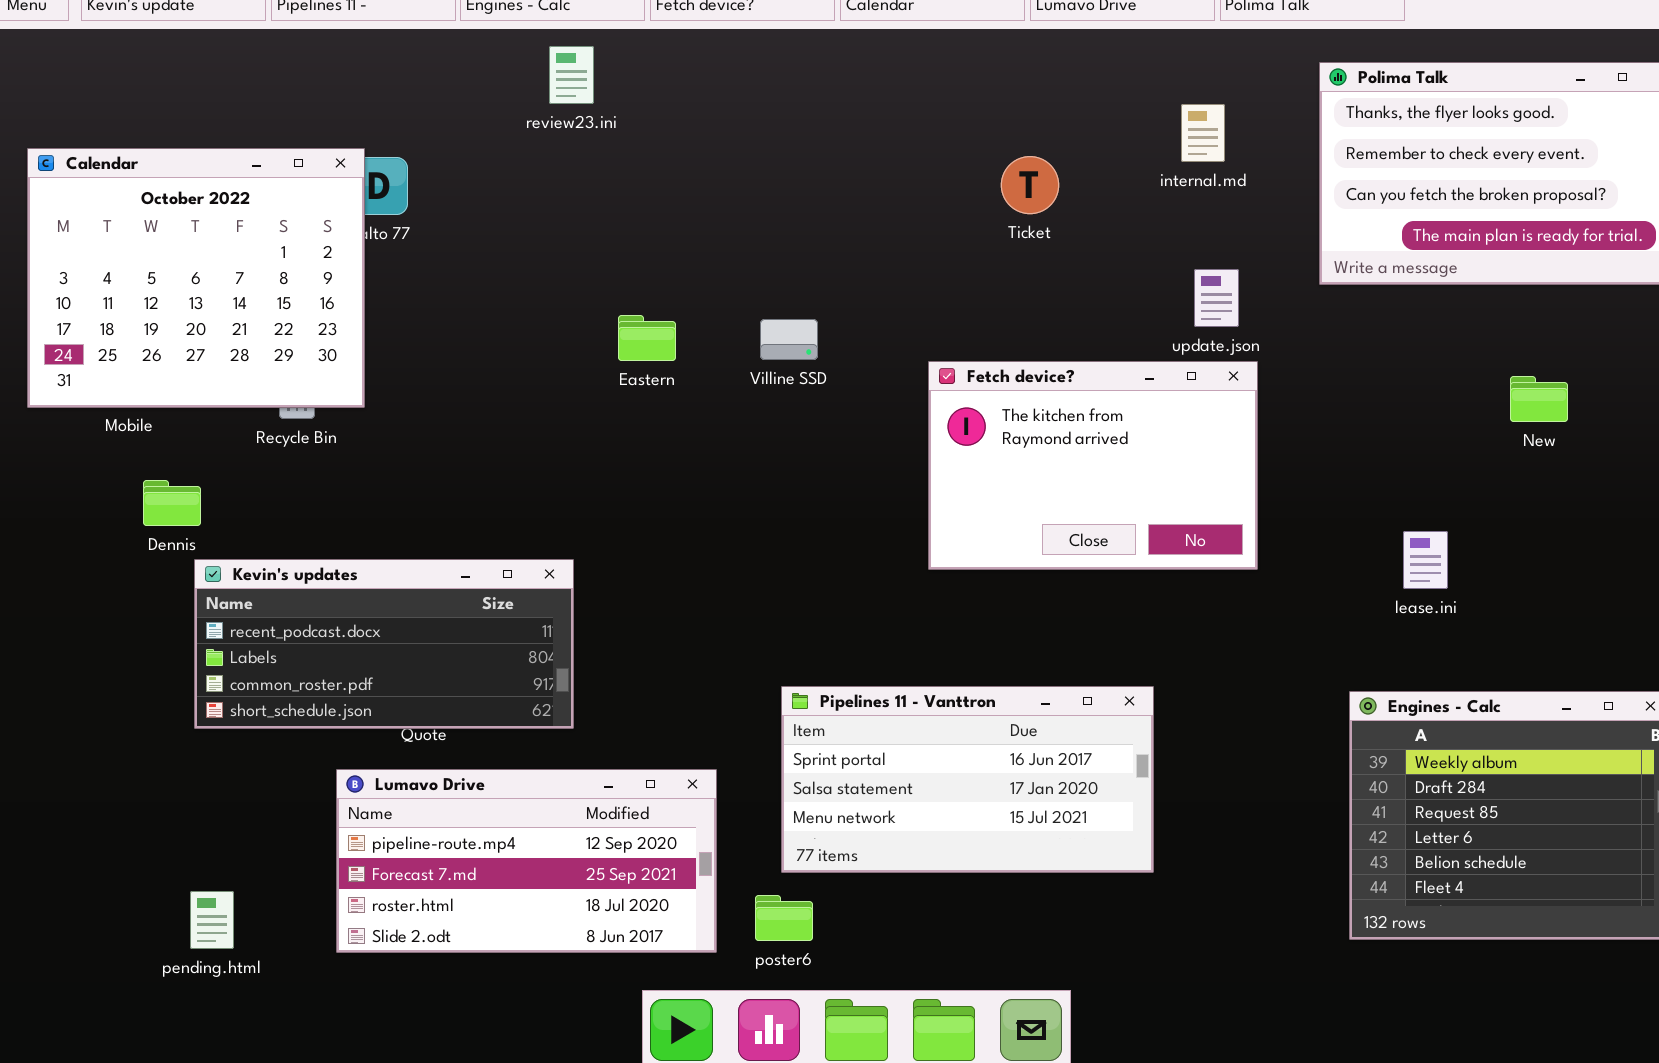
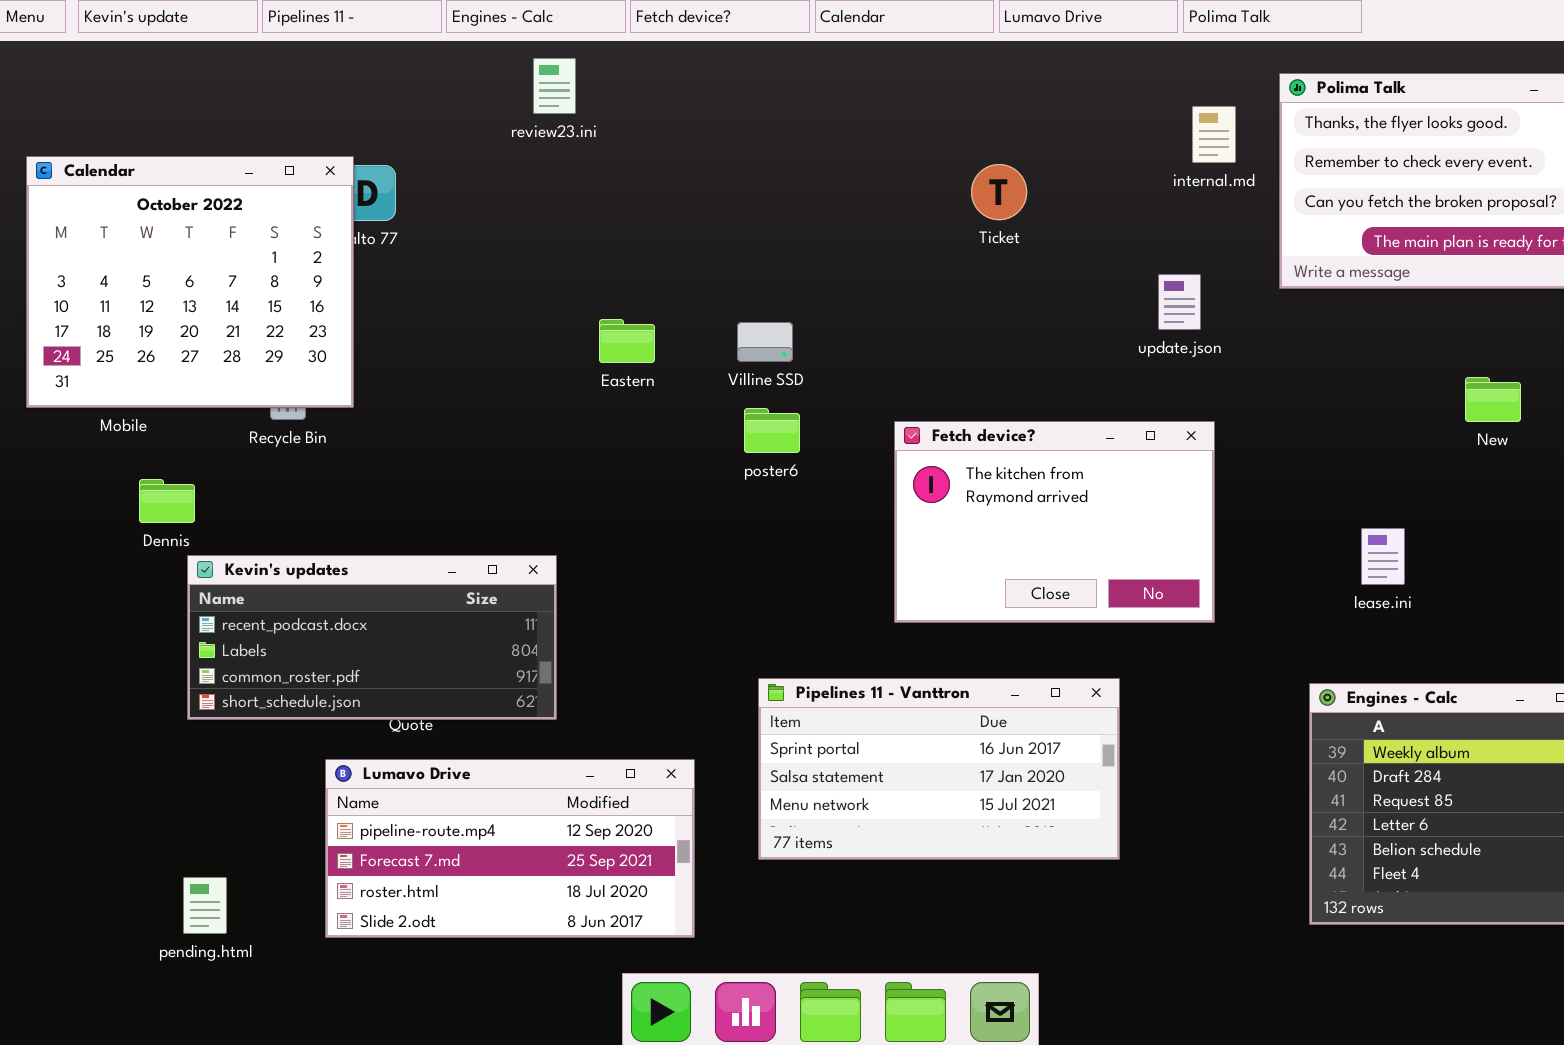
internal.md: [1181,104,1225,162] -> [1192,106,1236,163], moved
Fetch device?: [928,361,1258,570] -> [894,421,1215,623], moved
poster6: [755,895,813,941] -> [744,408,800,453], moved

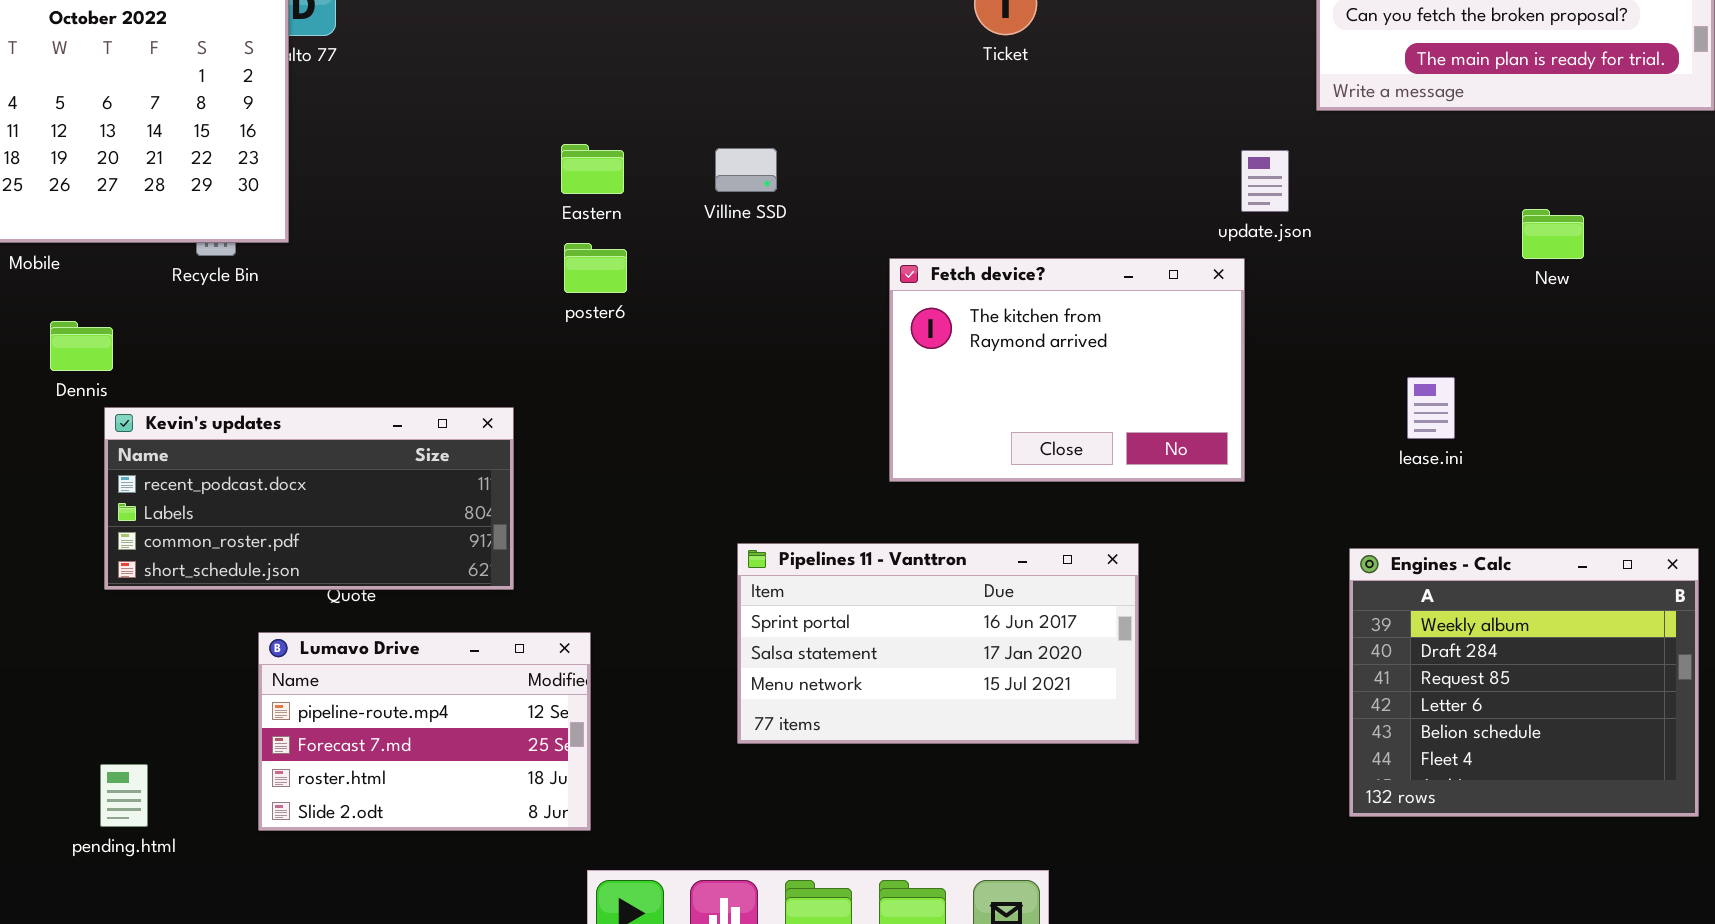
update.json: [1158,274,1201,330] -> [1241,150,1289,212], moved
poster6: [744,408,800,453] -> [564,243,627,293], moved
Lumavo Drive: [325,759,695,938] -> [258,632,591,831], resized

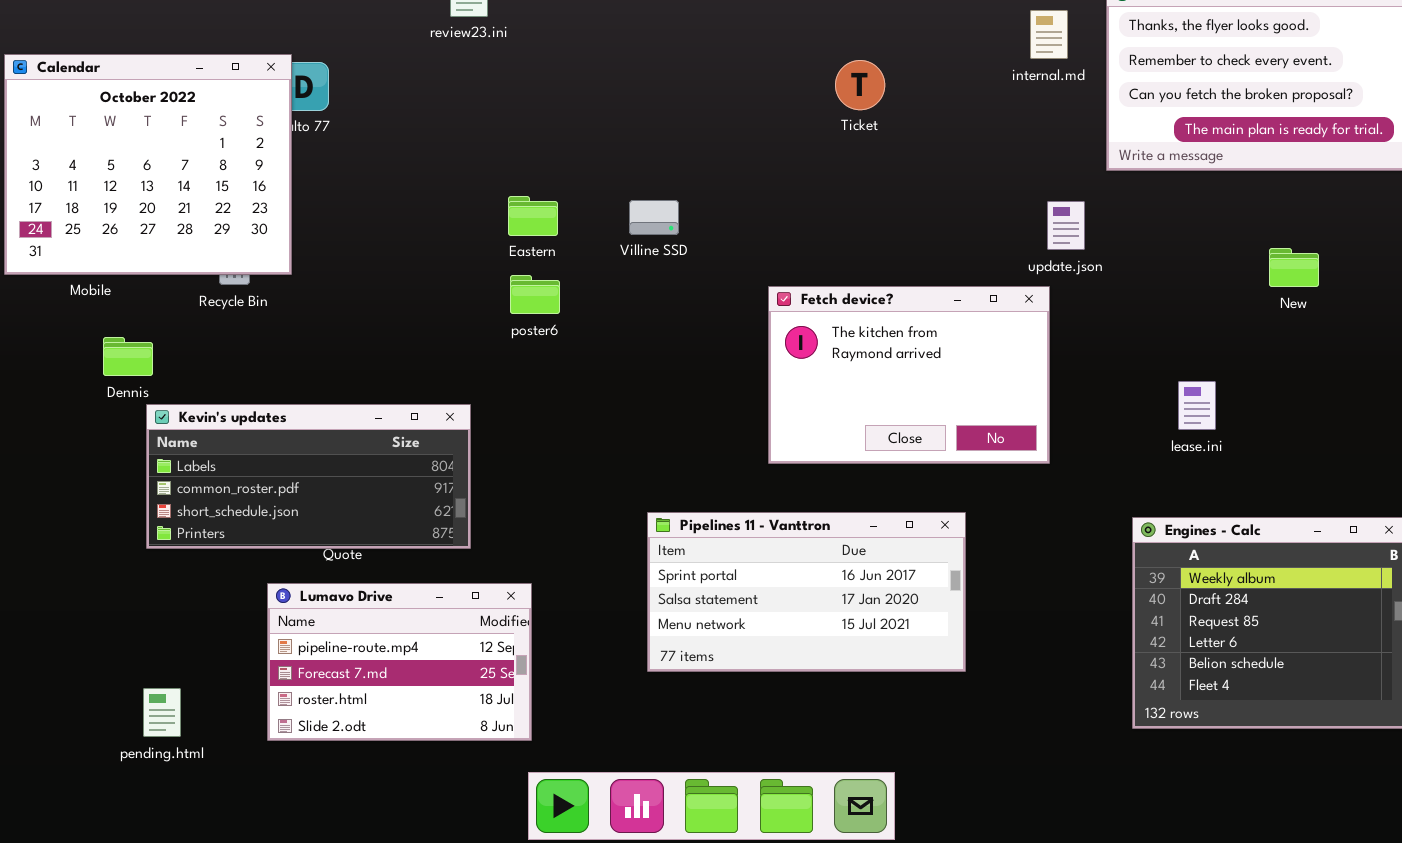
Kevin's updates: [104,407,514,590] -> [146,404,471,549], scrolled down 1 row

